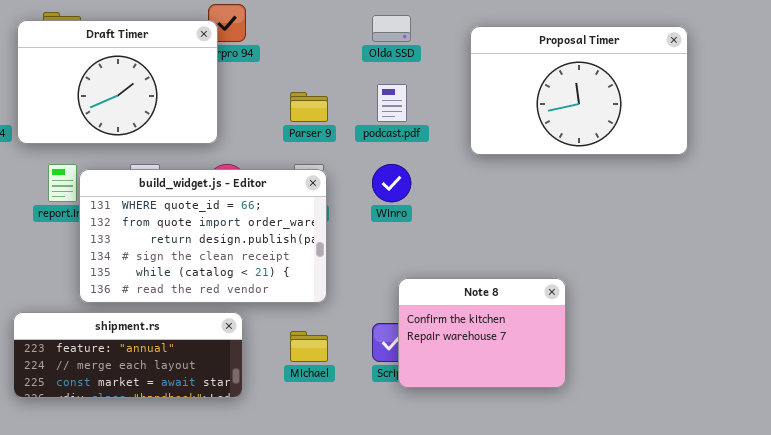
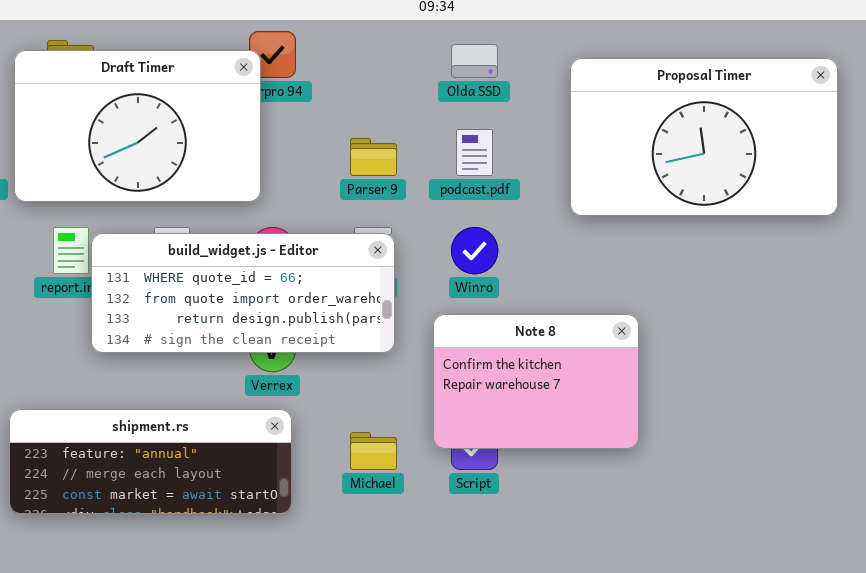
build_widget.js - Editor: [79,169,327,303] -> [91,233,395,353], resized
Note 8: [398,278,566,388] -> [433,314,639,449], moved

